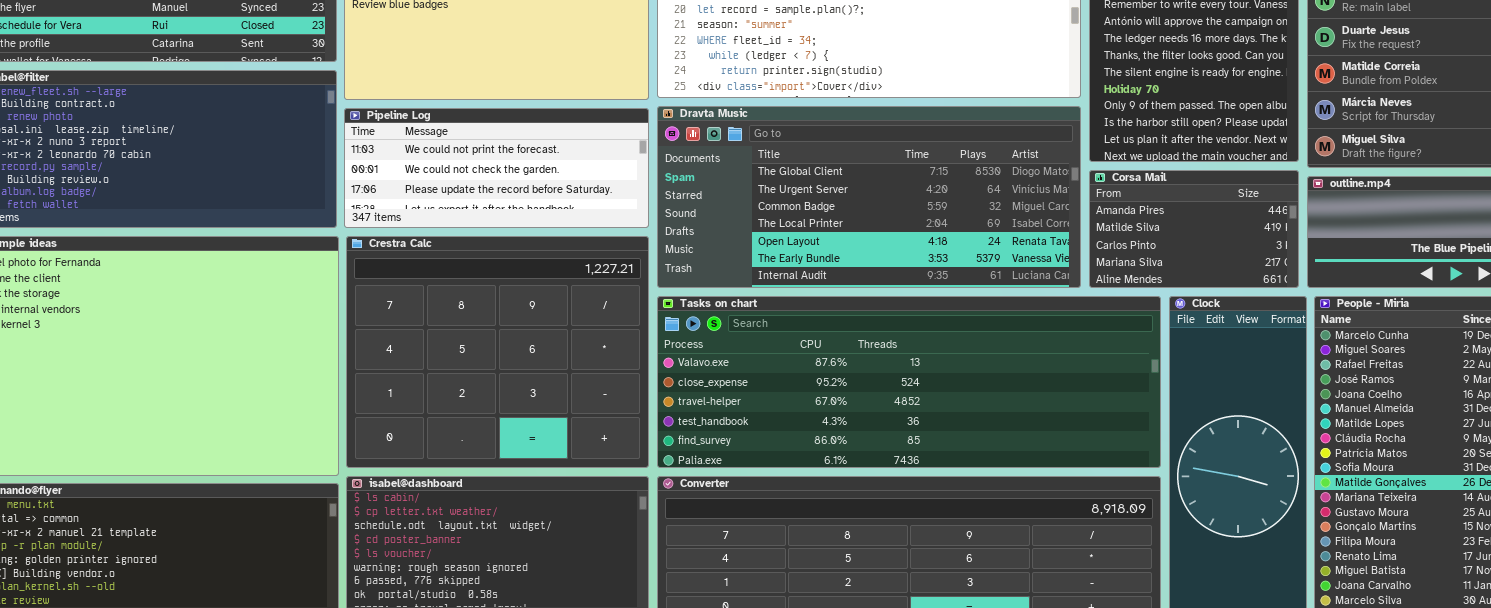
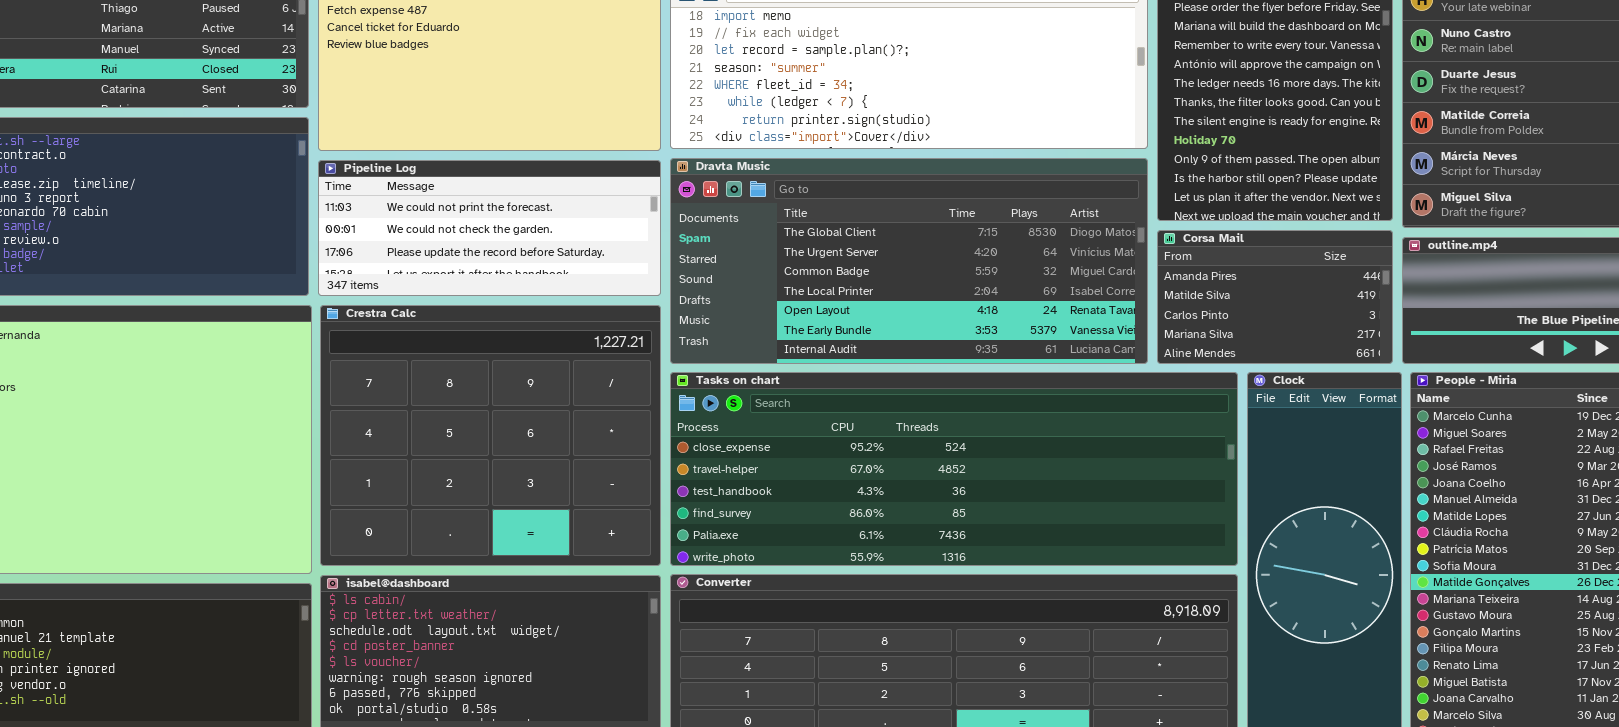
Tasks on chart: [657,296,1161,468] -> [670,372,1238,566], scrolled down 1 row

